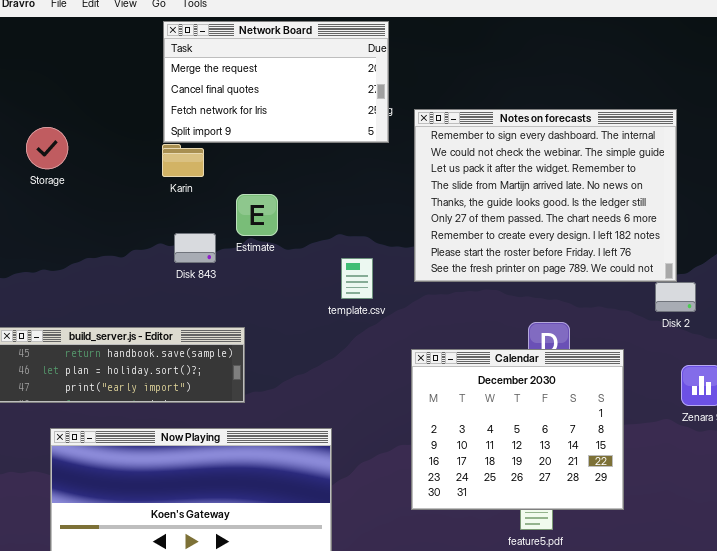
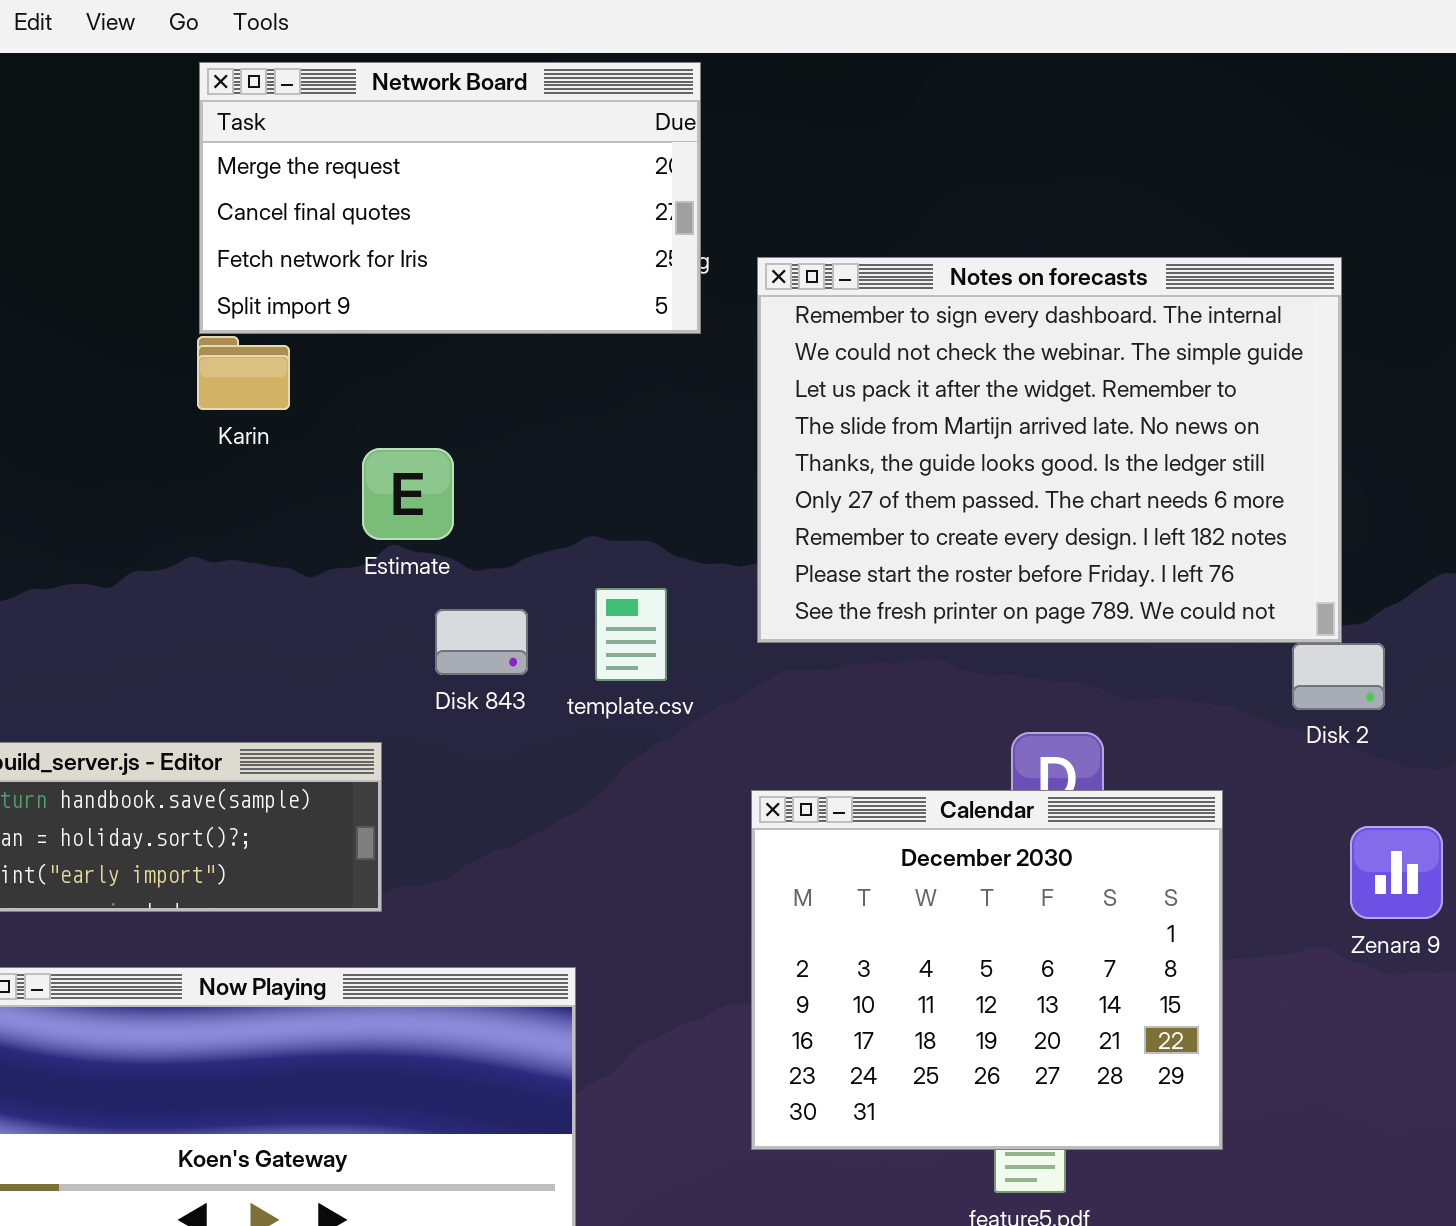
Disk 843: [174,233,216,263] -> [435,609,528,675], moved

